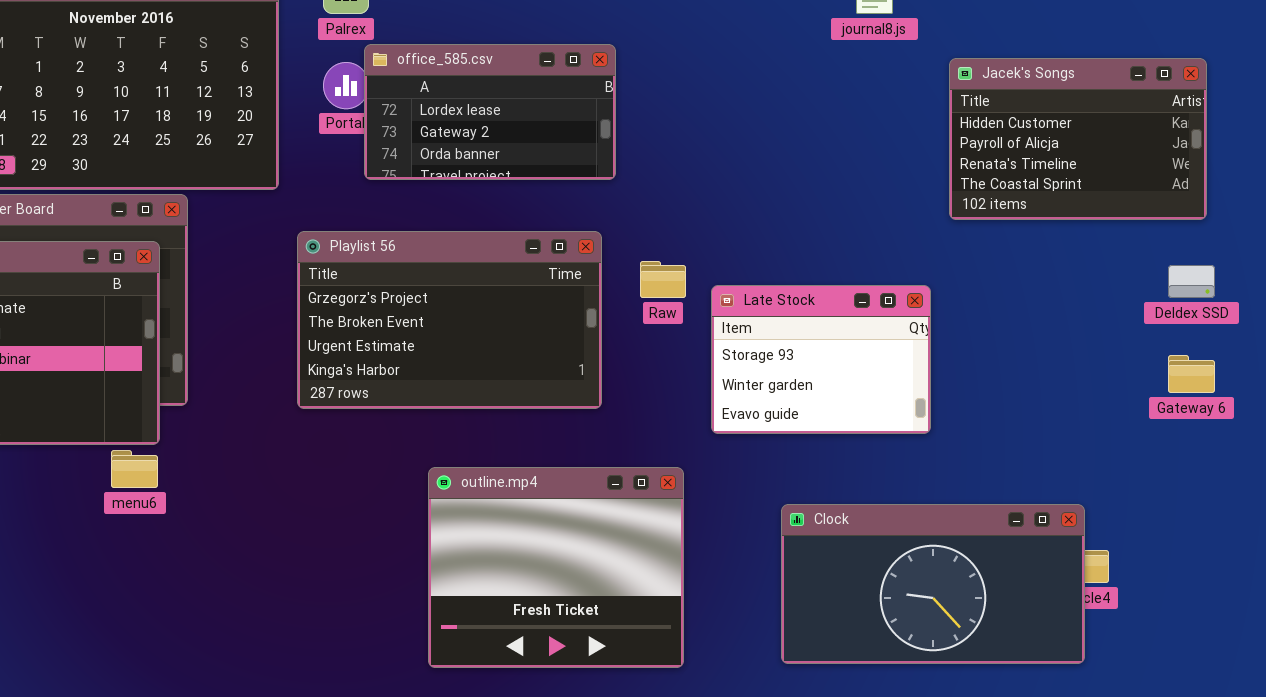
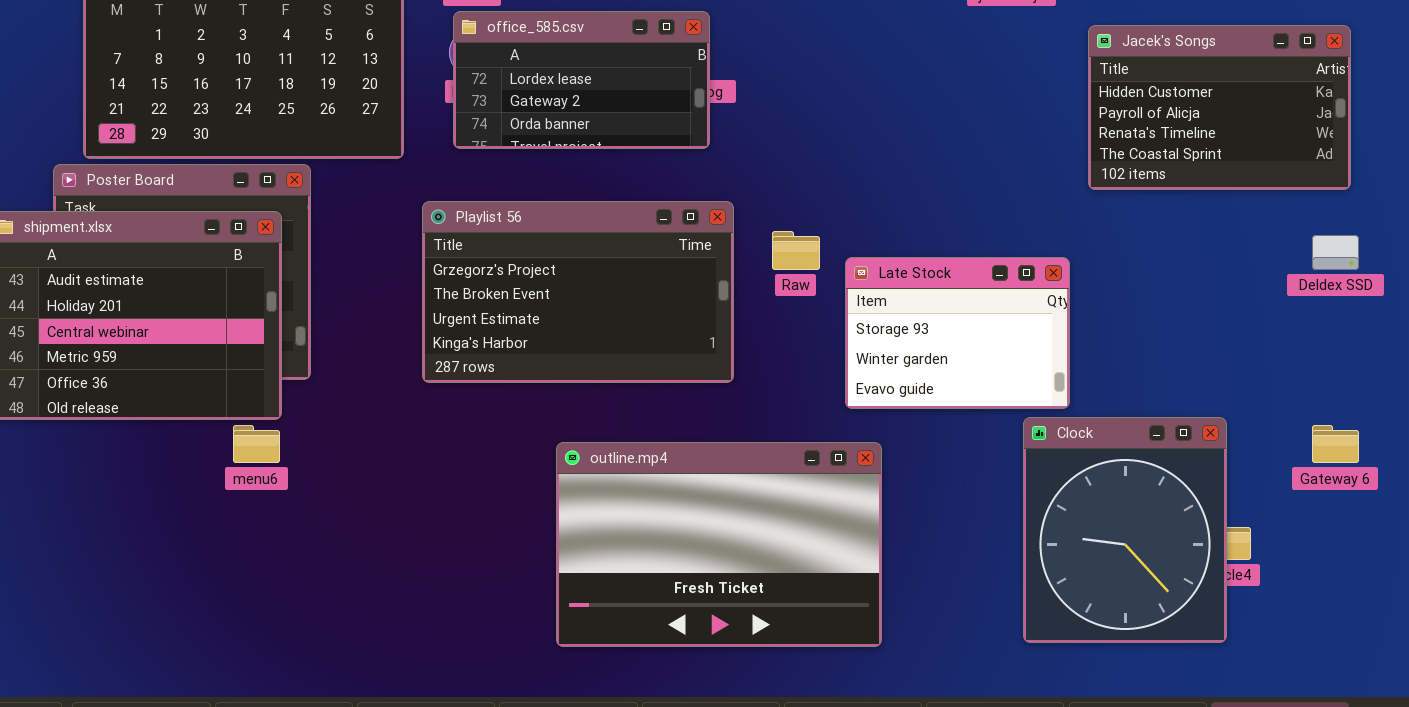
office_585.csv: [364,44,616,180] -> [453,11,710,149], moved
Gateway 6: [1168,355,1215,393] -> [1312,425,1359,463], moved
outline.mp4: [428,467,684,668] -> [556,442,882,647], resized
Clock: [781,504,1085,664] -> [1023,417,1227,643], resized

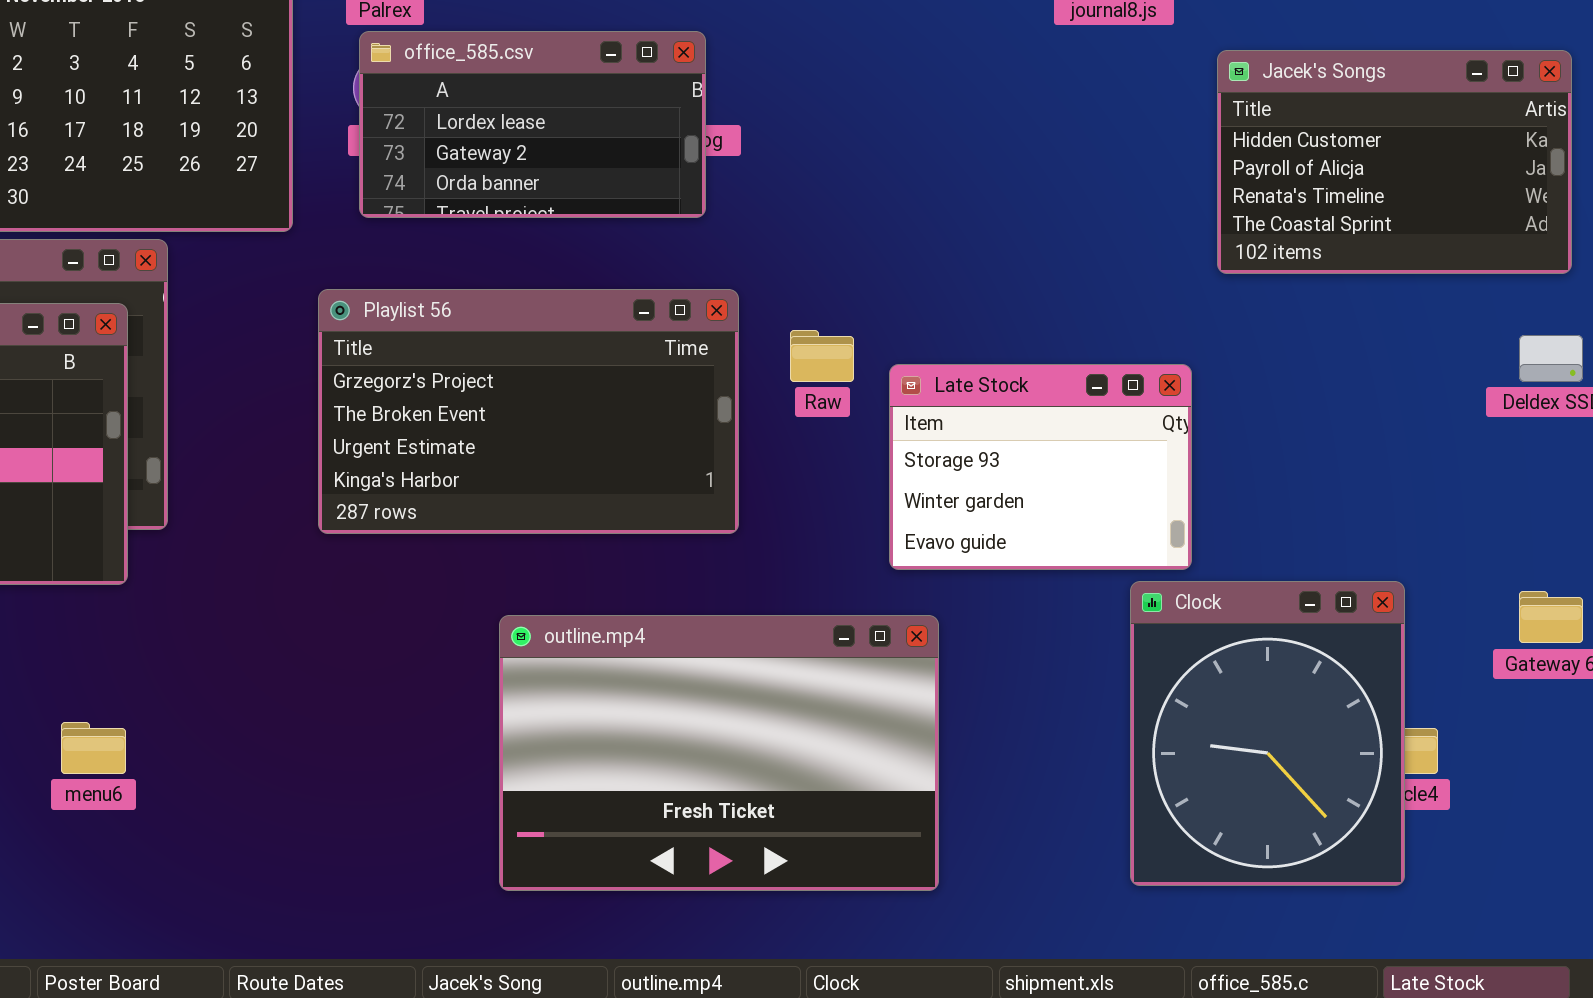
menu6: [233,425,280,463] -> [61,722,126,774], moved

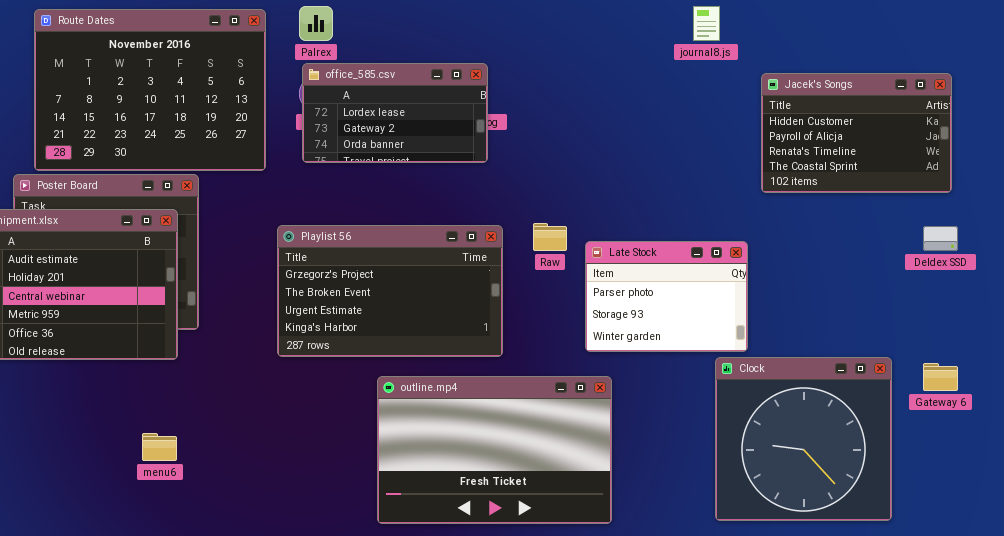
Playlist 56: [318,289,739,534] -> [277,225,503,357], moved
Late Stock: [889,364,1192,570] -> [585,241,748,352], scrolled up 1 row
Clock: [1130,581,1405,886] -> [715,357,892,521], resized

